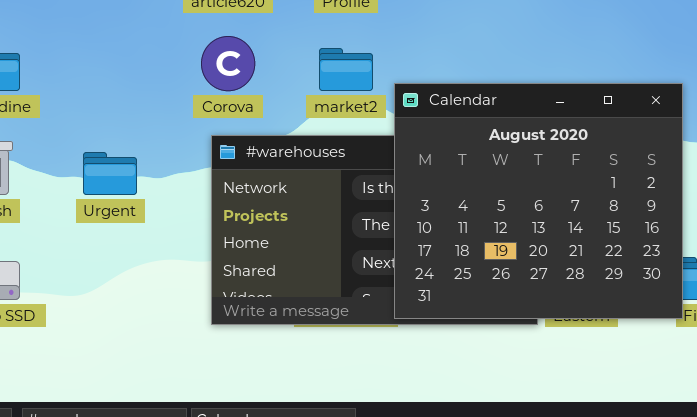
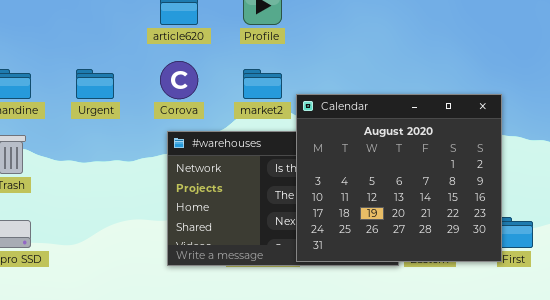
Urgent: [83,152,137,195] -> [76,69,114,99], moved

